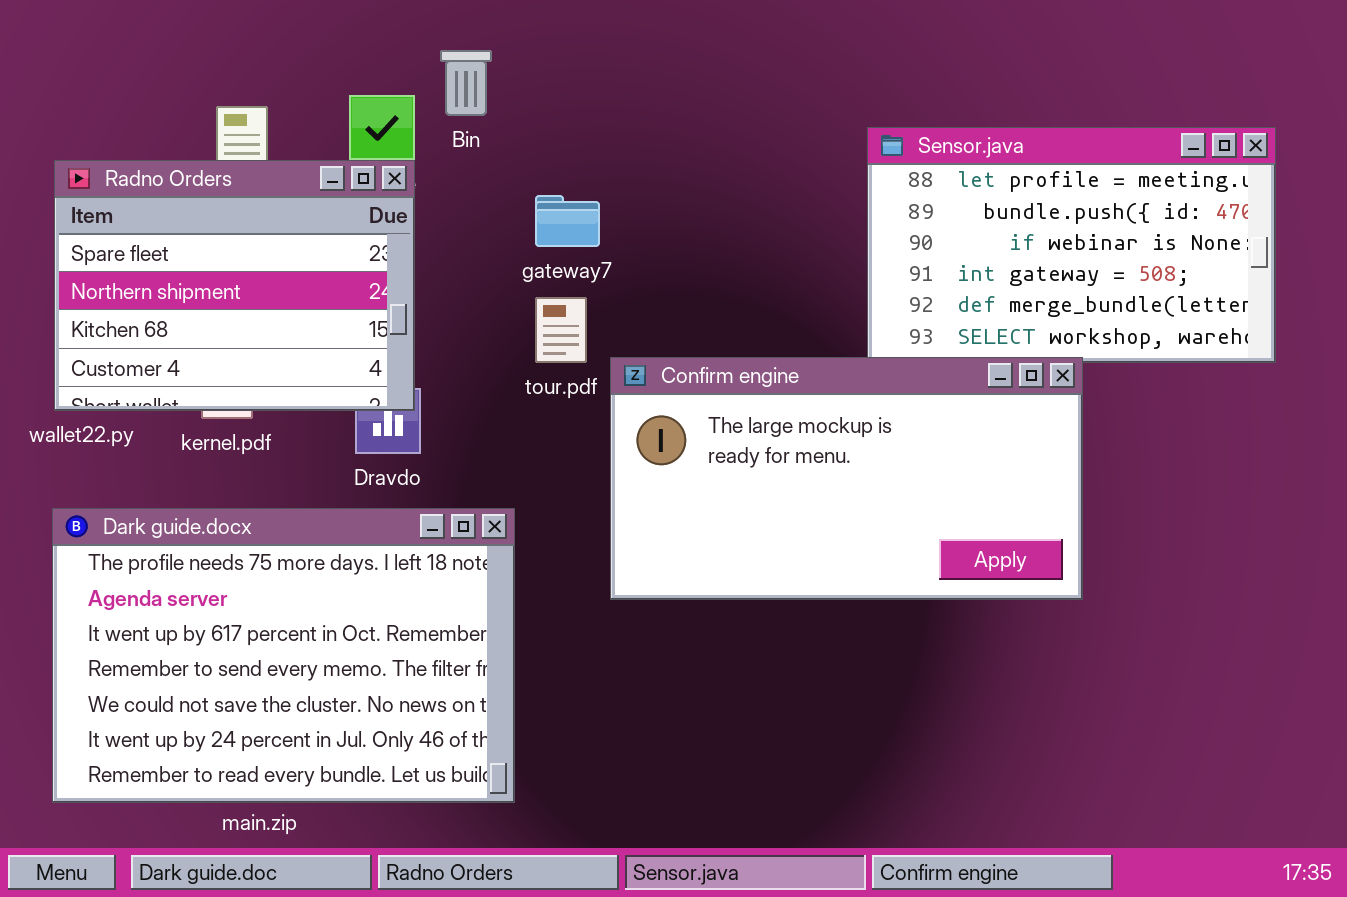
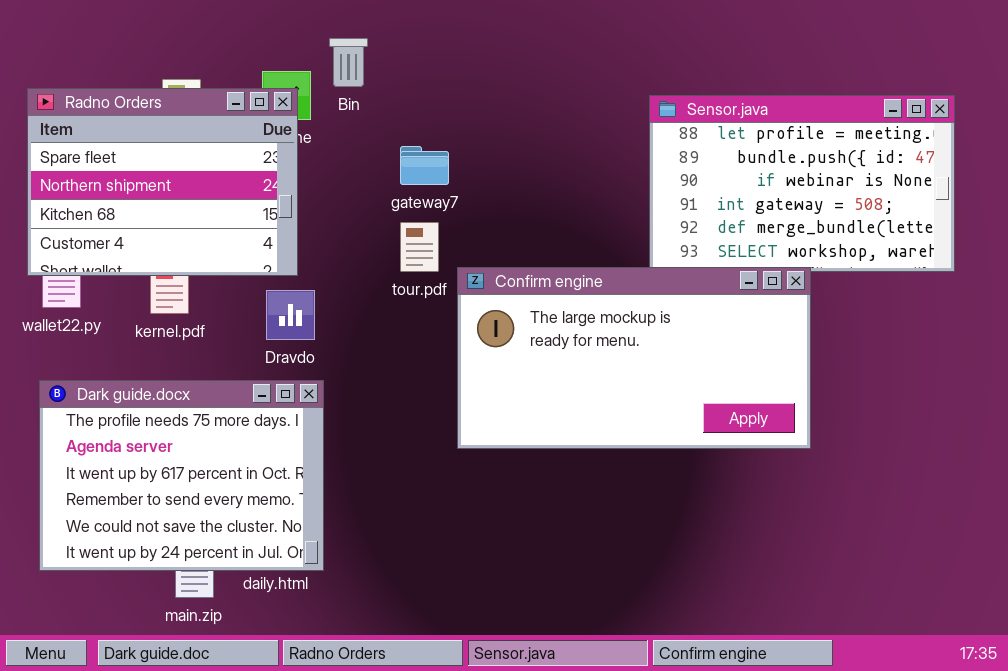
Radno Orders: [54,160,415,411] -> [27,88,298,276], moved
Dark guide.docx: [52,508,515,803] -> [39,380,324,571], resized

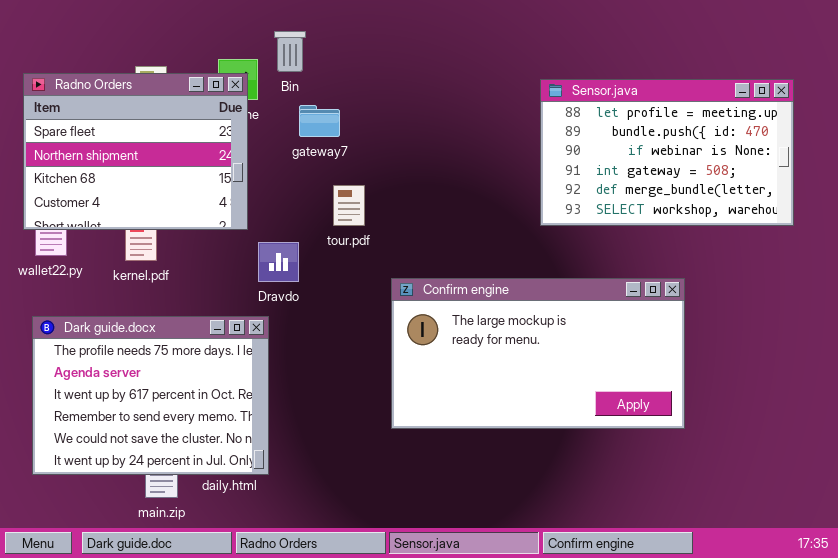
gateway7: [400,146,449,185] -> [299,105,340,137], moved
Confirm engine: [457,267,811,449] -> [391,278,685,429], moved
Dravdo: [266,290,315,340] -> [258,242,299,282], moved

